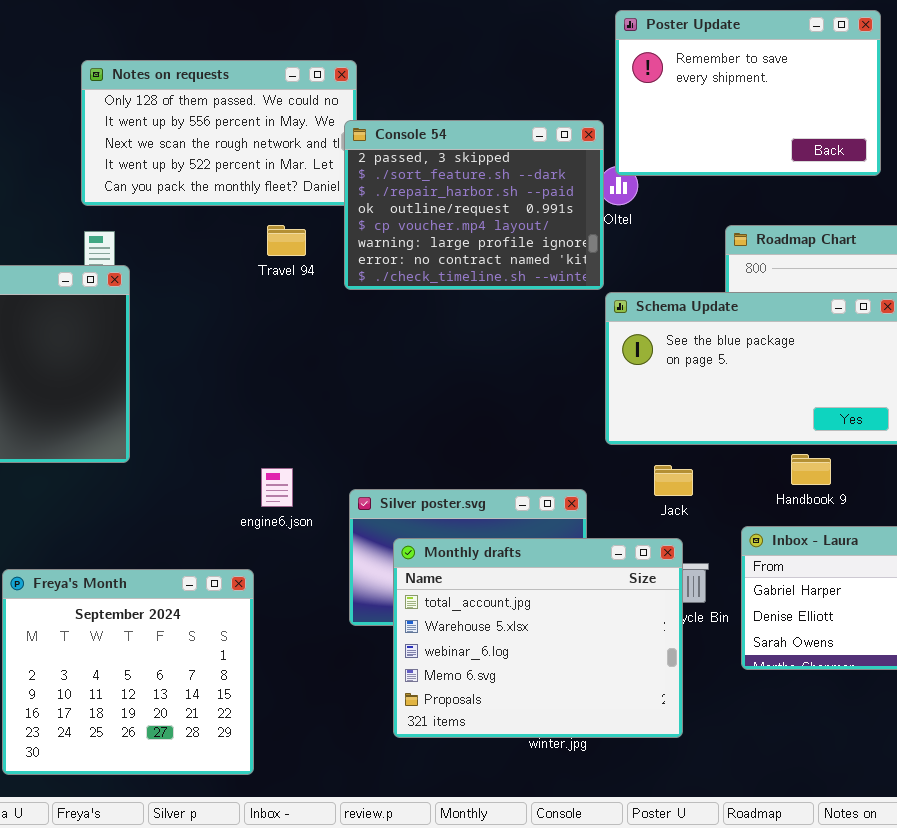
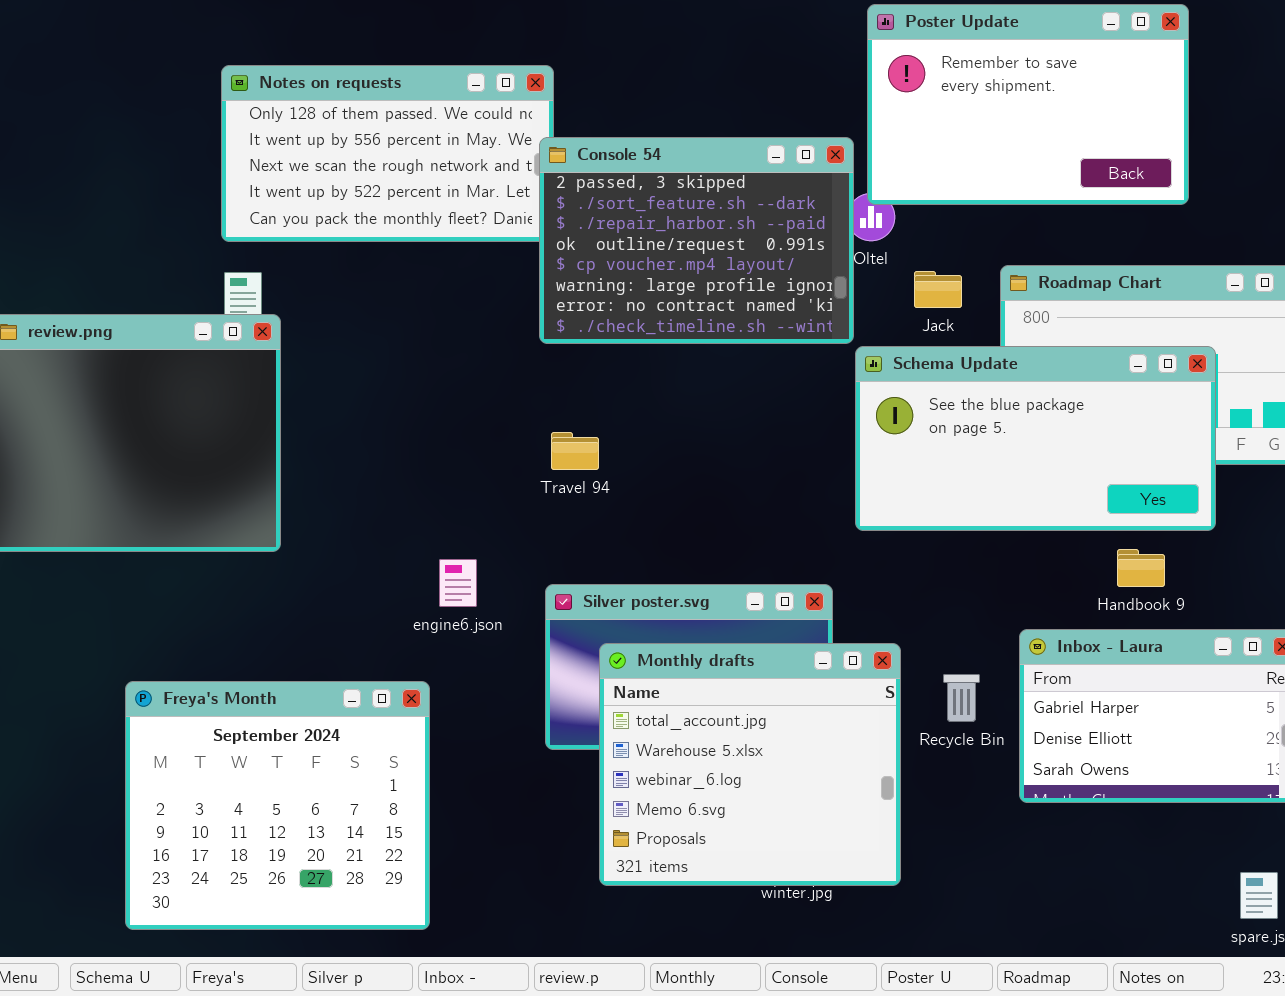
Travel 94: [267,225,306,256] -> [551,432,599,470], moved
Handbook 9: [791,454,831,485] -> [1117,549,1165,587], moved
Jack: [654,465,693,496] -> [914,271,962,308], moved
Monthly drafts: [393,538,683,738] -> [599,643,901,886], resized

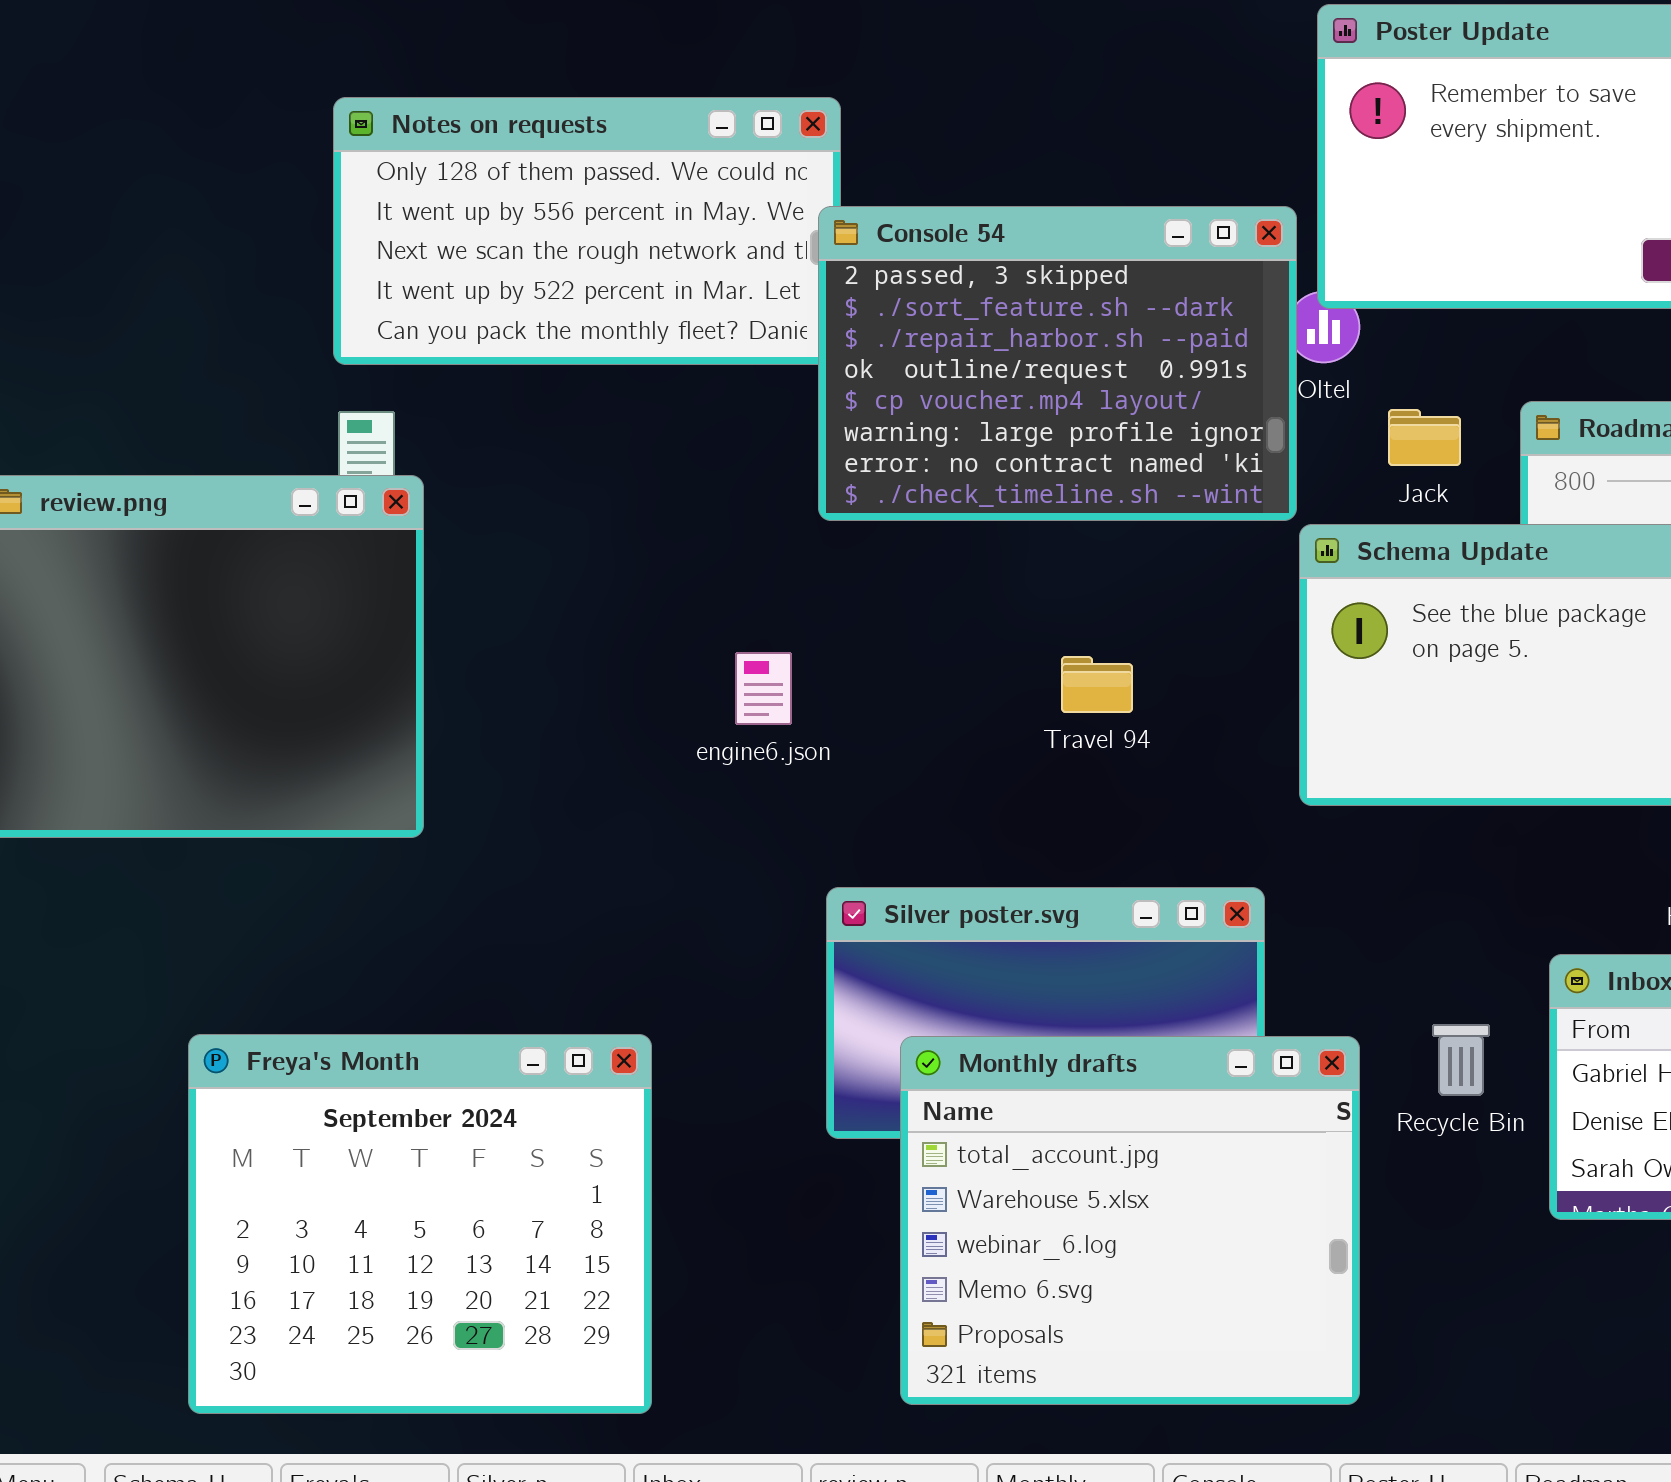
Travel 94: [551,432,599,470] -> [1061,656,1133,713], moved
engine6.json: [439,559,477,607] -> [735,652,792,725], moved
Monthly drafts: [599,643,901,886] -> [900,1036,1360,1405], moved

